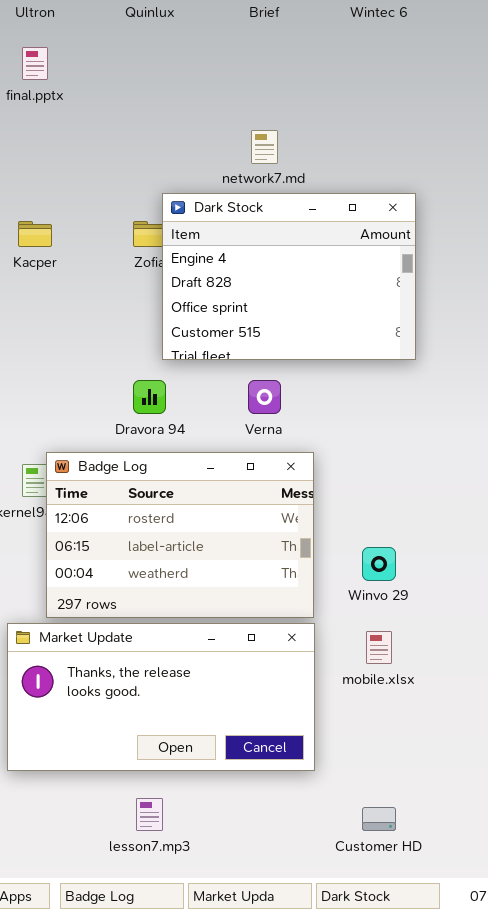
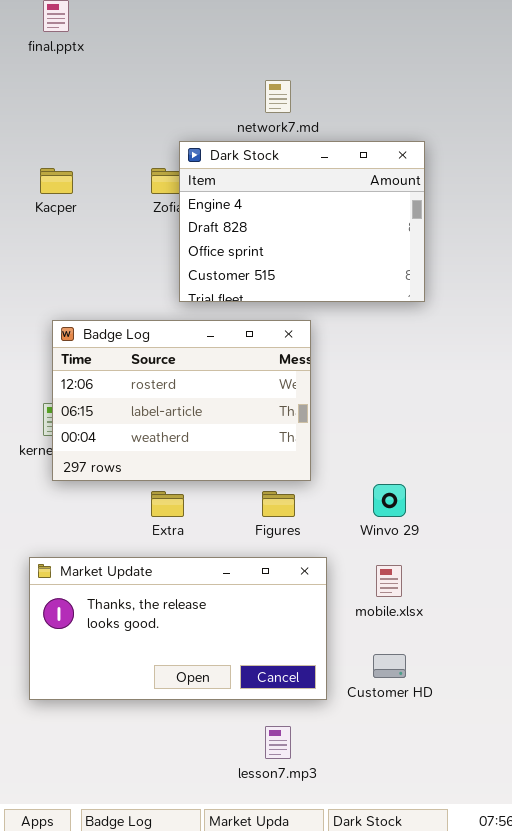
Badge Log: [46,452,314,618] -> [52,320,311,481], moved
lesson7.mp3: [136,798,163,831] -> [265,726,291,759], moved
Customer HD: [362,807,396,831] -> [373,654,406,678], moved

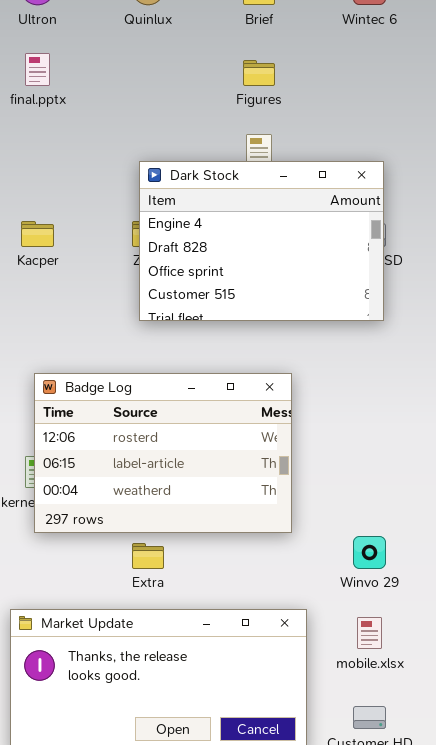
Dark Stock: [179,141,425,302] -> [139,161,384,321], moved
Figures: [262,491,295,517] -> [243,60,275,86], moved

